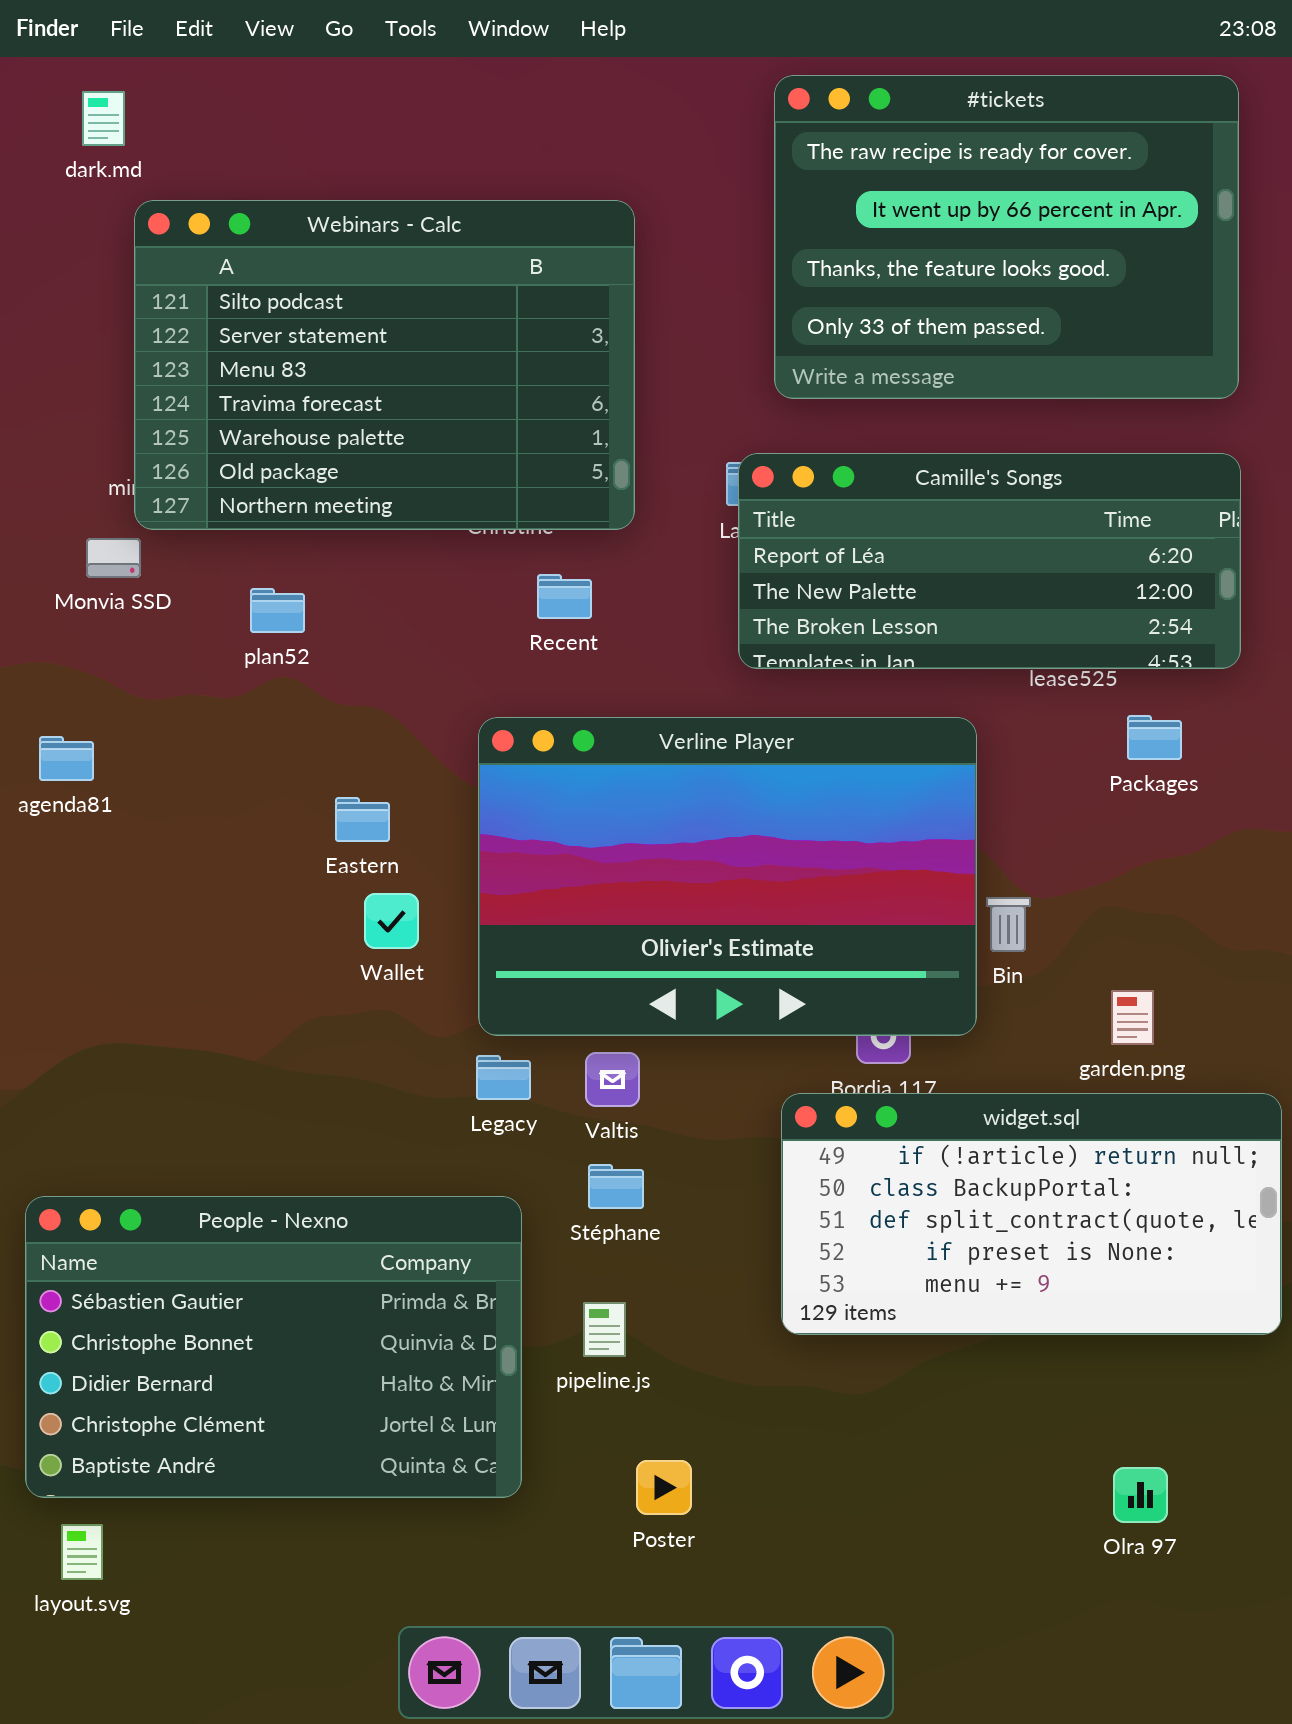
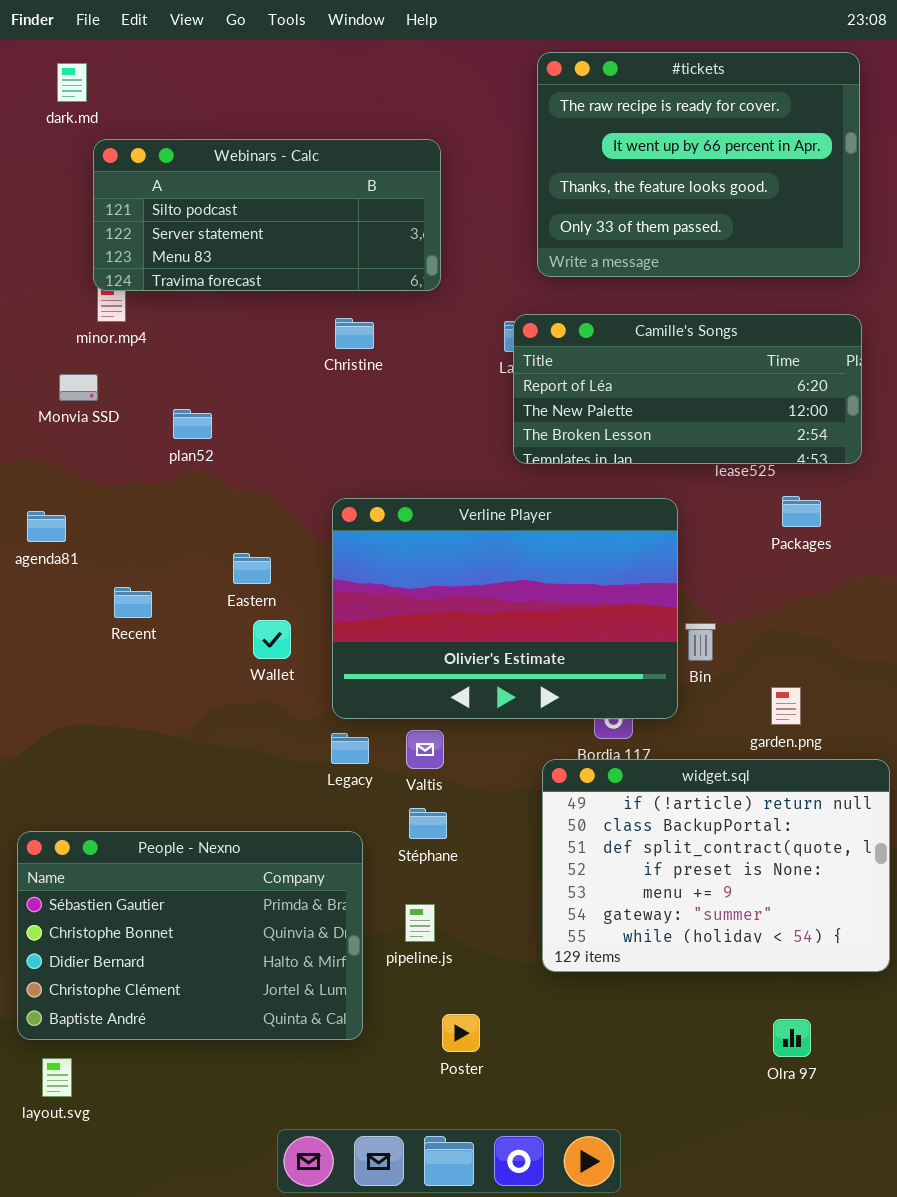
Webinars - Calc: [134,200,635,530] -> [93,139,441,291], resized
Recent: [537,574,592,619] -> [114,587,152,618], moved
widget.sql: [781,1093,1282,1335] -> [542,759,890,972], resized

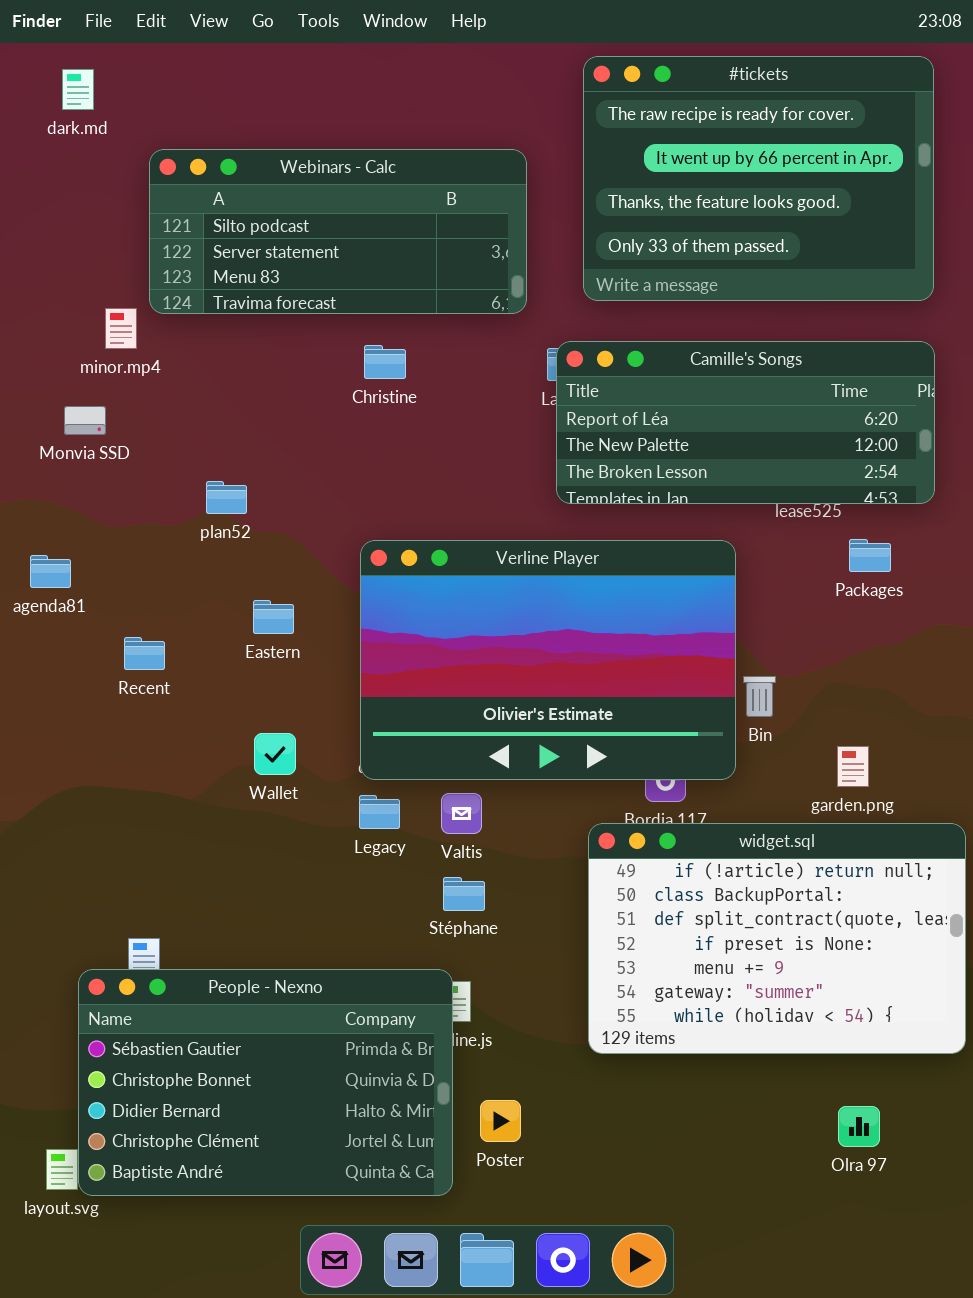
Webinars - Calc: [93,139,441,291] -> [149,149,527,314], moved
plan52: [173,409,212,439] -> [206,481,247,514], moved
Wallet: [253,620,291,659] -> [254,733,296,775], moved
People - Nexno: [17,831,363,1040] -> [78,969,453,1196], moved

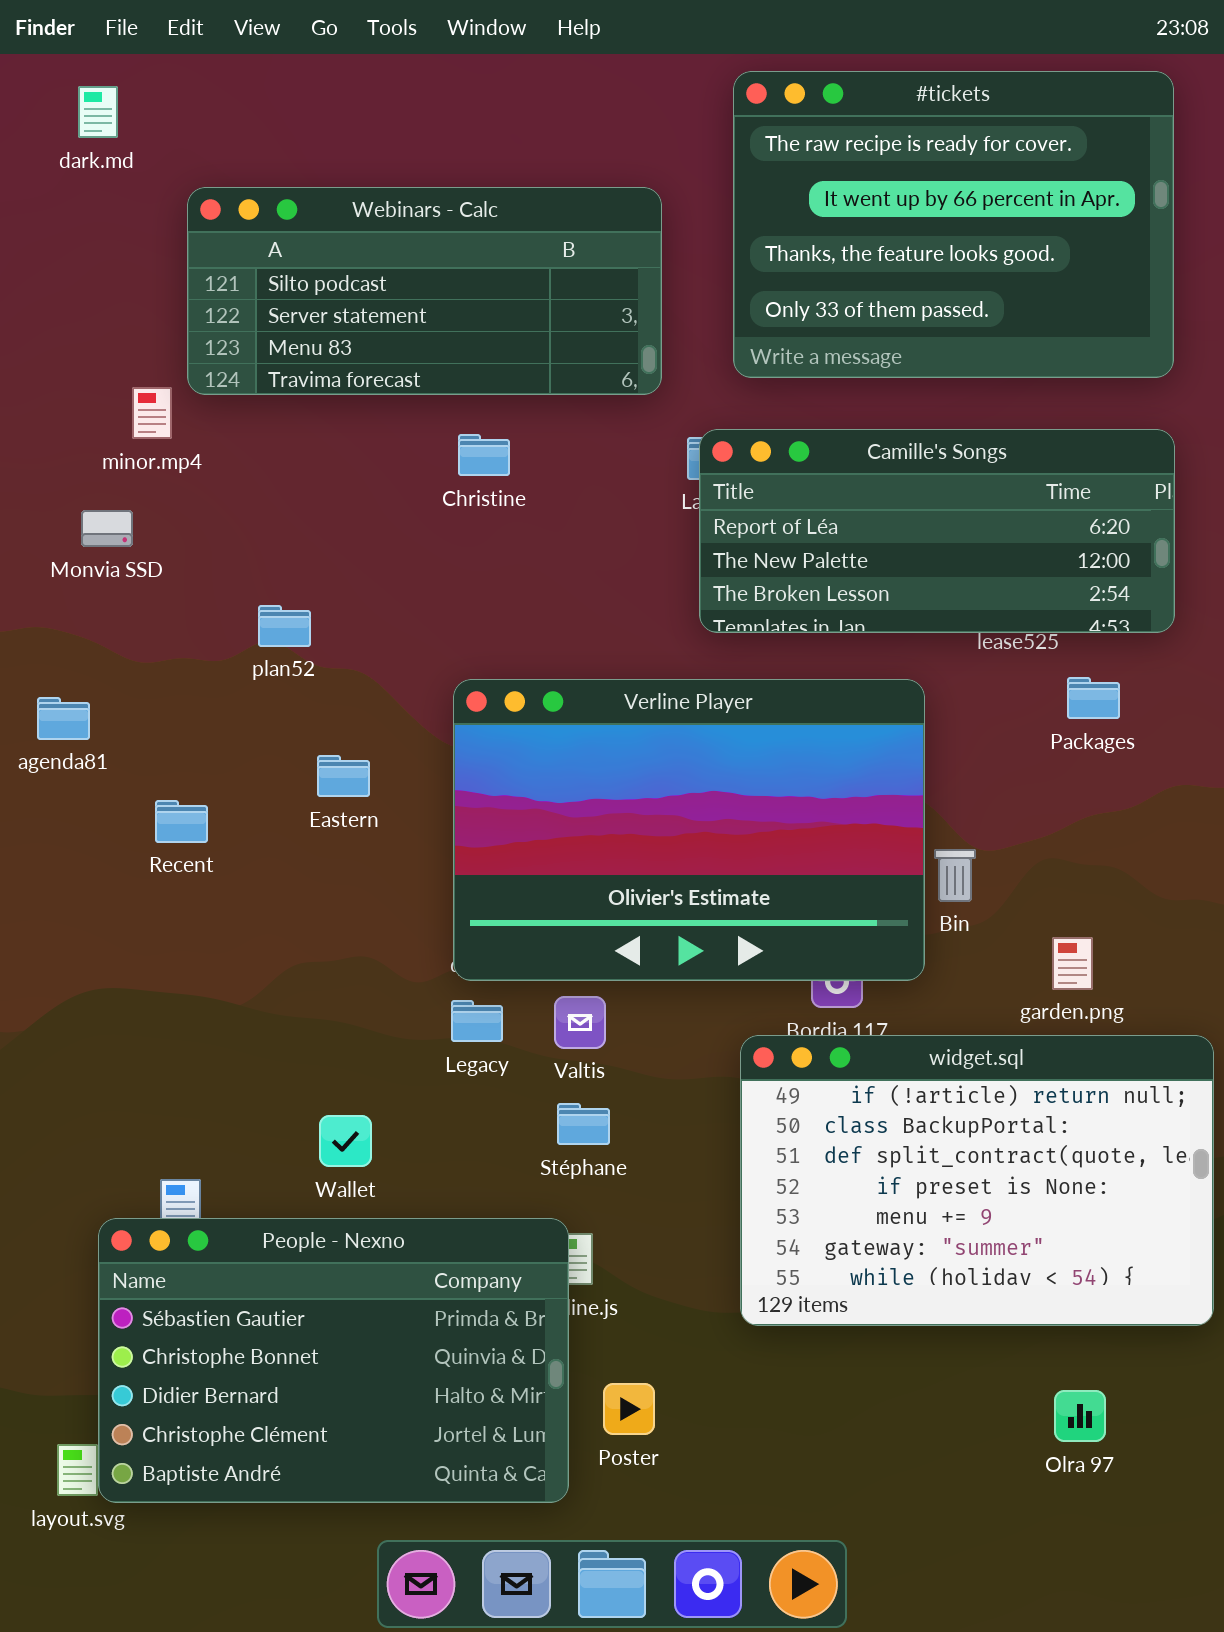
Wallet: [254,733,296,775] -> [319,1115,372,1167], moved

